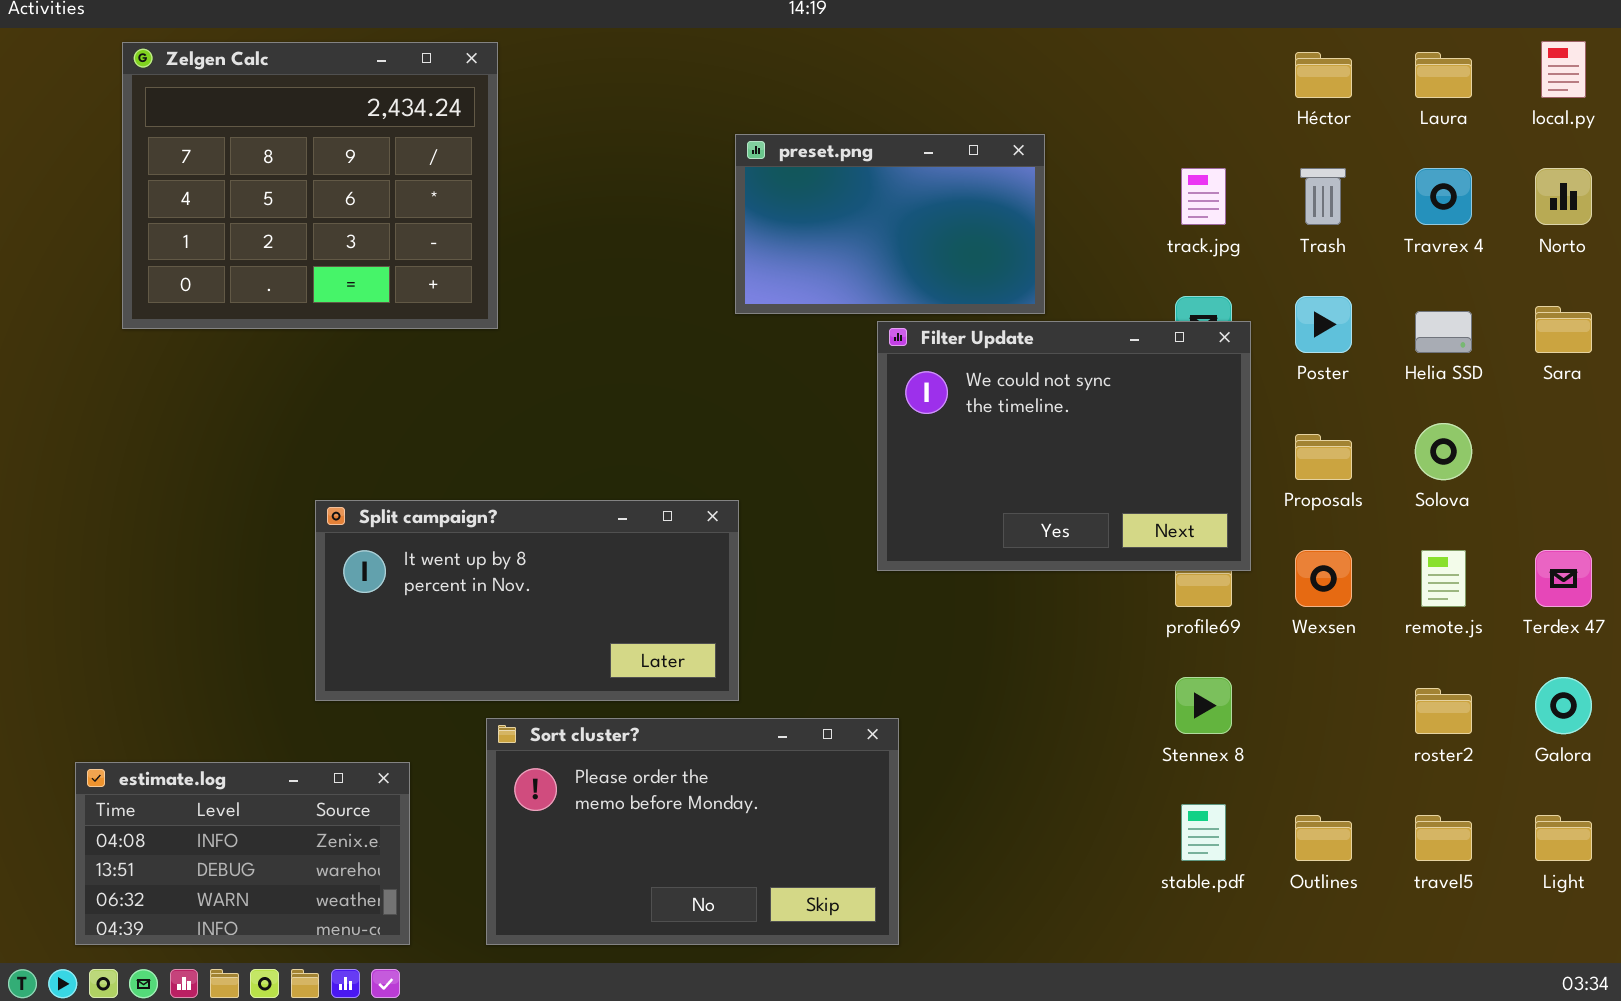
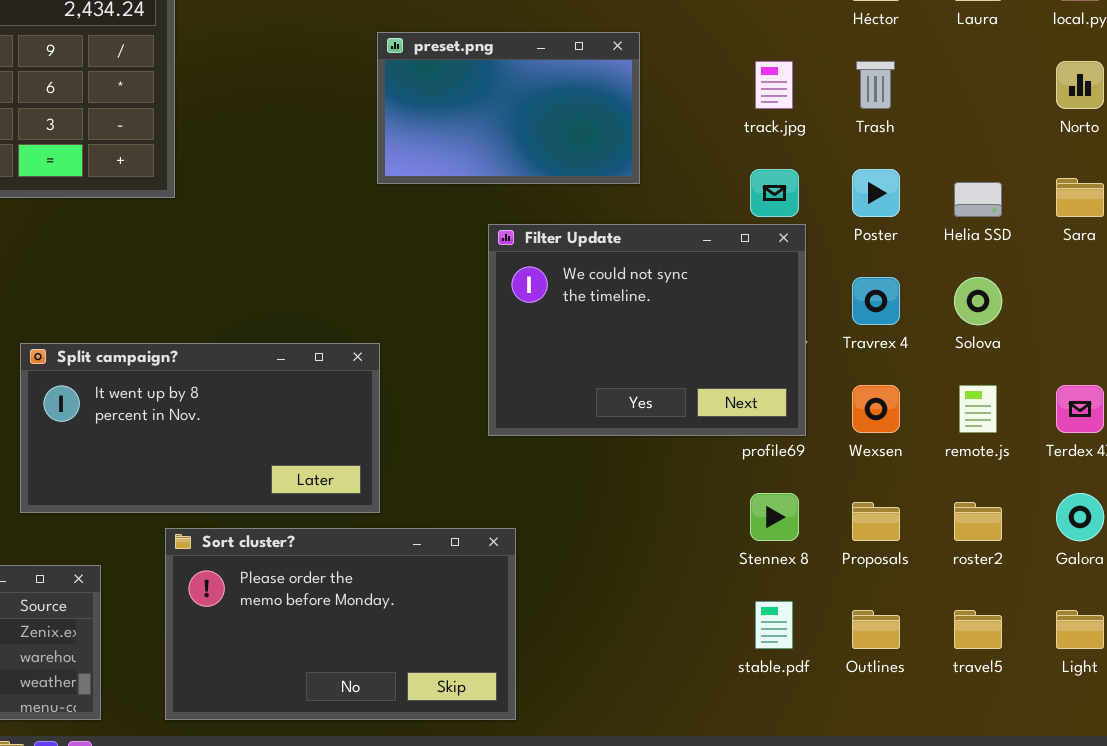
Travrex 4: [1415,168,1472,225] -> [852,277,900,325], moved
Filter Update: [877,321,1251,571] -> [488,224,806,436], moved
Proposals: [1295,434,1352,480] -> [852,502,900,541], moved

